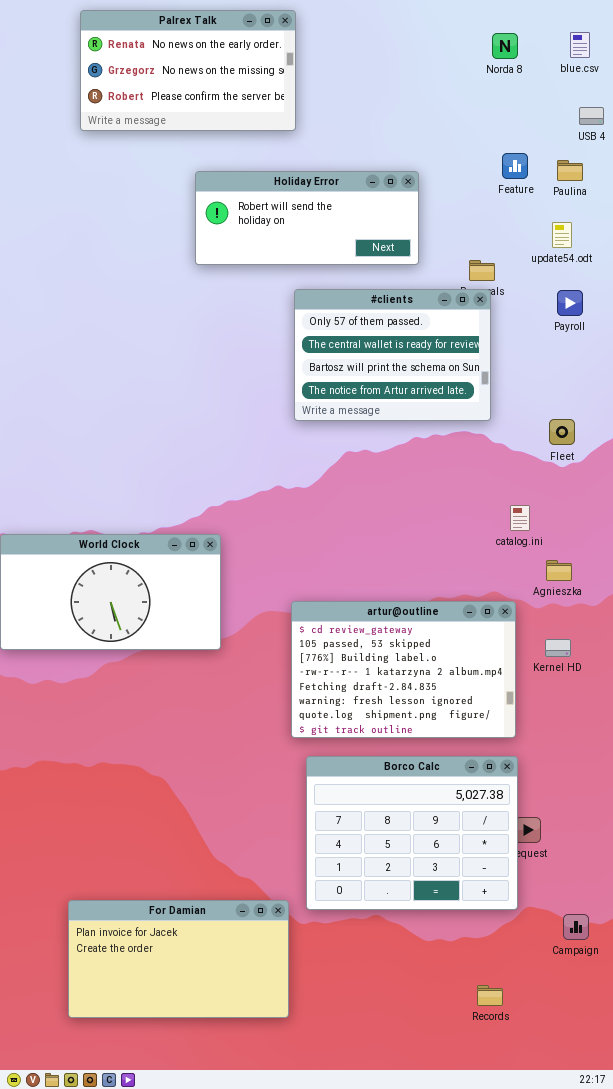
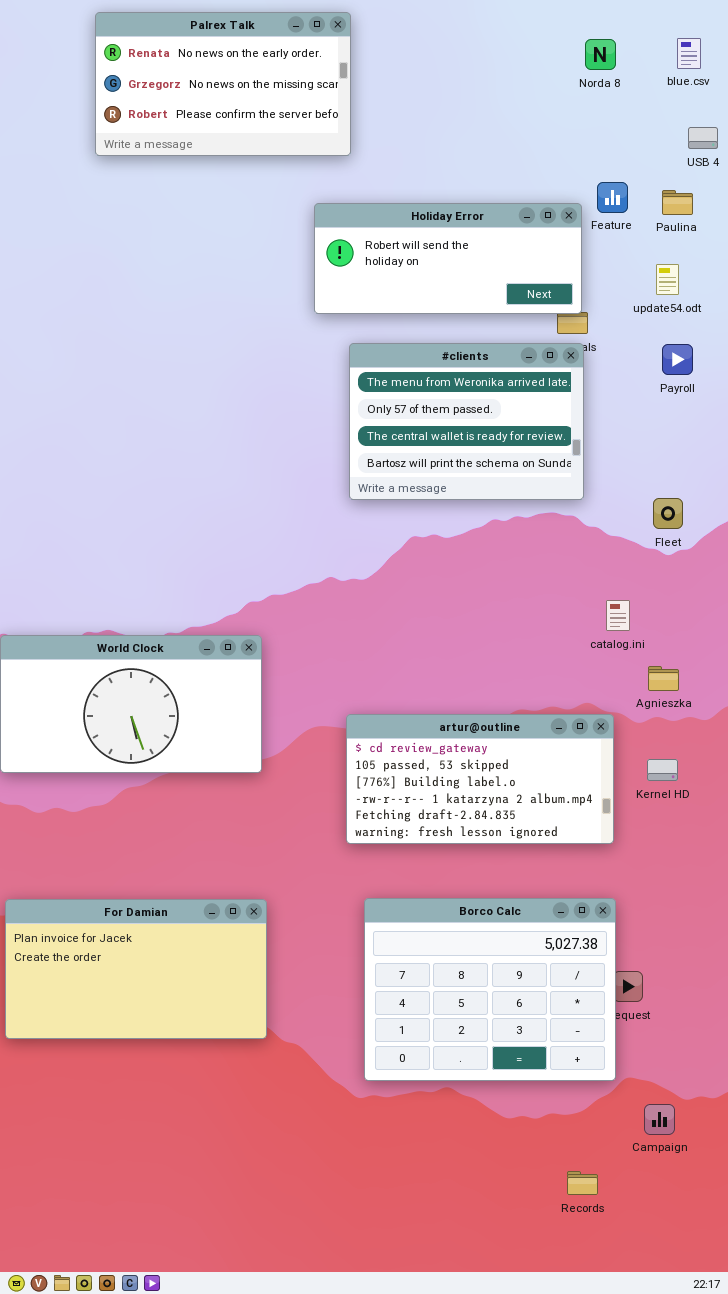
Holiday Error: [195,171,419,265] -> [314,203,582,314], moved
#clients: [294,289,491,421] -> [349,343,584,500], scrolled up 1 row
artur@outline: [291,601,516,738] -> [346,714,614,844], resized
For Damian: [68,900,289,1018] -> [5,899,267,1039], moved
Campaign: [563,914,589,940] -> [644,1104,675,1135], moved

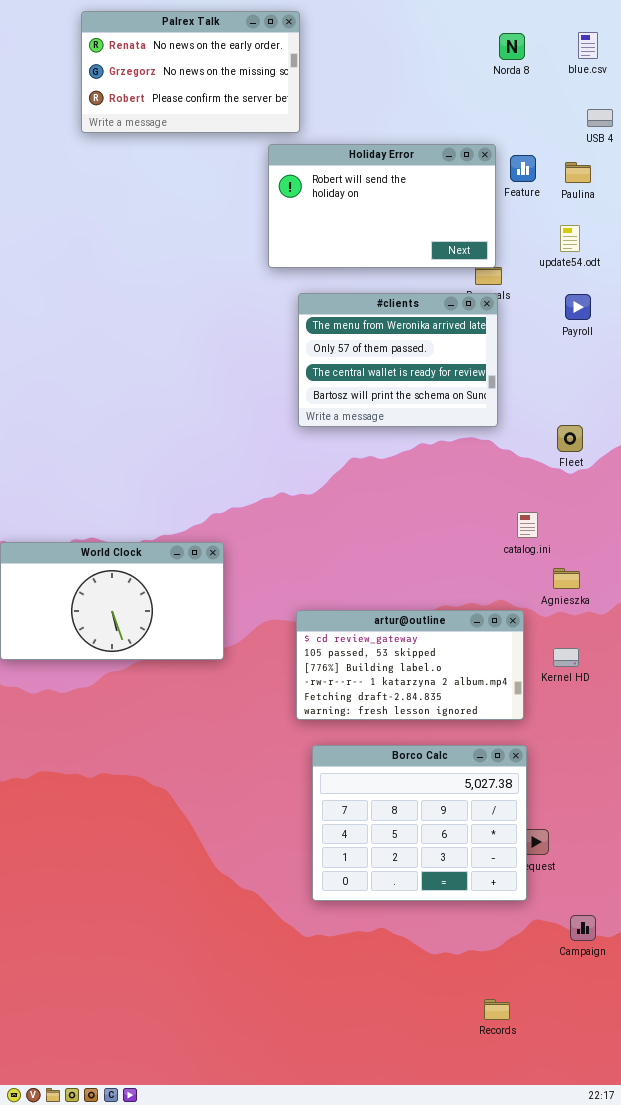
Holiday Error: [314,203,582,314] -> [268,144,496,268], resized
Borco Calc: [364,898,616,1081] -> [312,745,527,901], moved
For Damian: [5,899,267,1039] -> none, closed
Campaign: [644,1104,675,1135] -> [570,915,596,941], moved

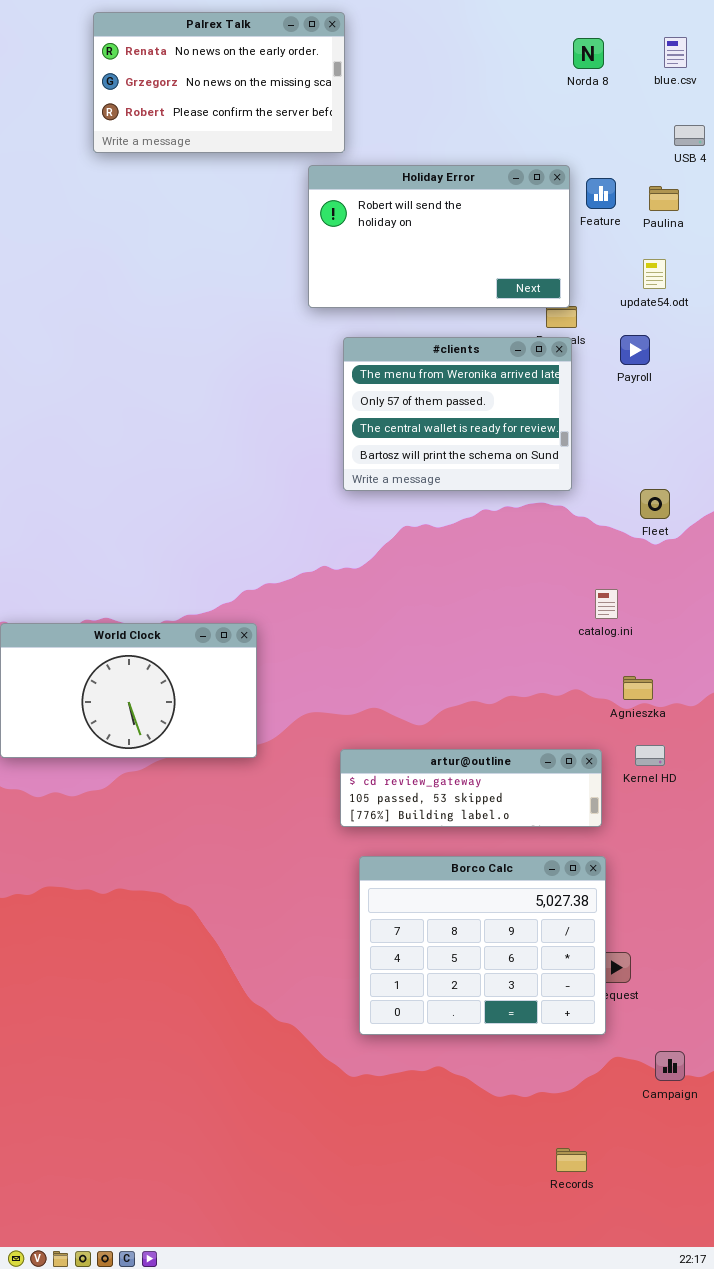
Payroll: [565,294,591,320] -> [620,335,650,365], moved
Agnieszka: [553,568,580,589] -> [623,676,653,700], moved
artur@outline: [296,610,524,720] -> [340,749,602,827], resized

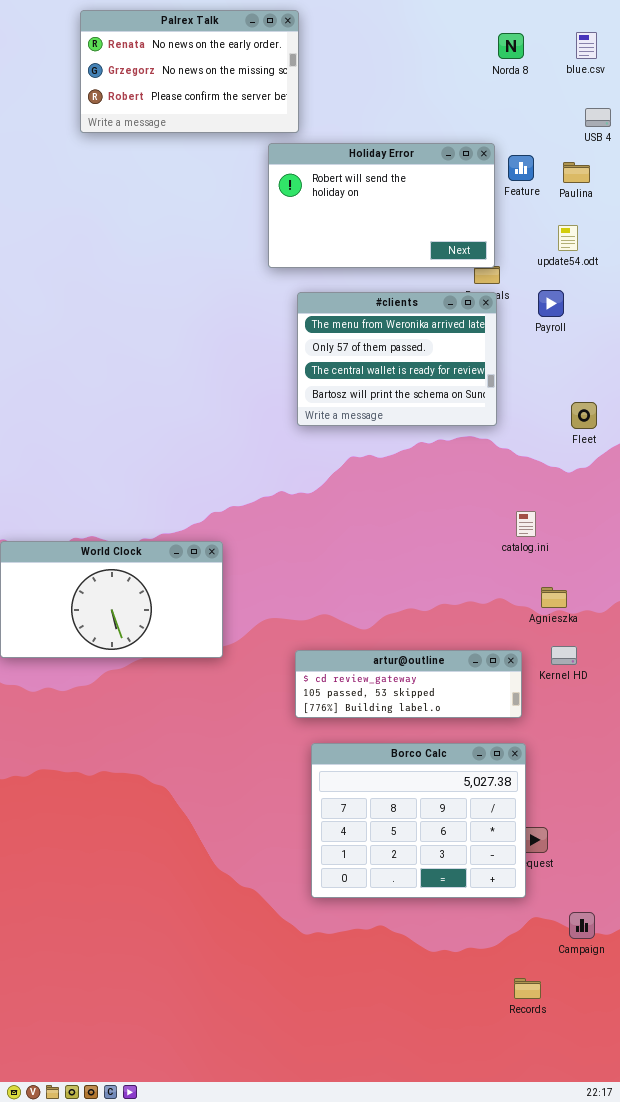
Fleet: [640,489,670,519] -> [571,402,597,429], moved
Records: [556,1148,587,1172] -> [514,978,541,999], moved

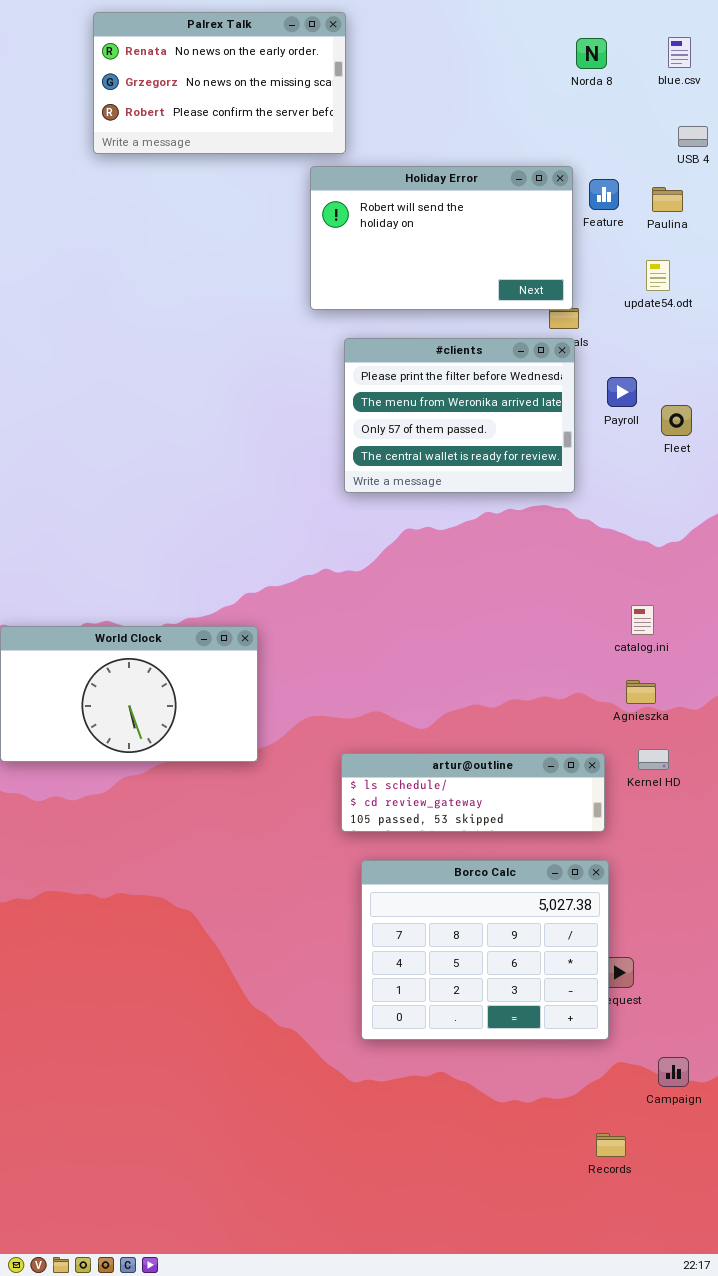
Payroll: [538,290,564,317] -> [607,377,637,407], moved
#clients: [297,292,497,426] -> [344,338,575,493], scrolled up 1 row
Fleet: [571,402,597,429] -> [661,405,692,436], moved
catalog.ini: [516,511,536,537] -> [631,605,654,635], moved
artur@outline: [295,650,522,718] -> [341,753,605,832], scrolled up 1 row

